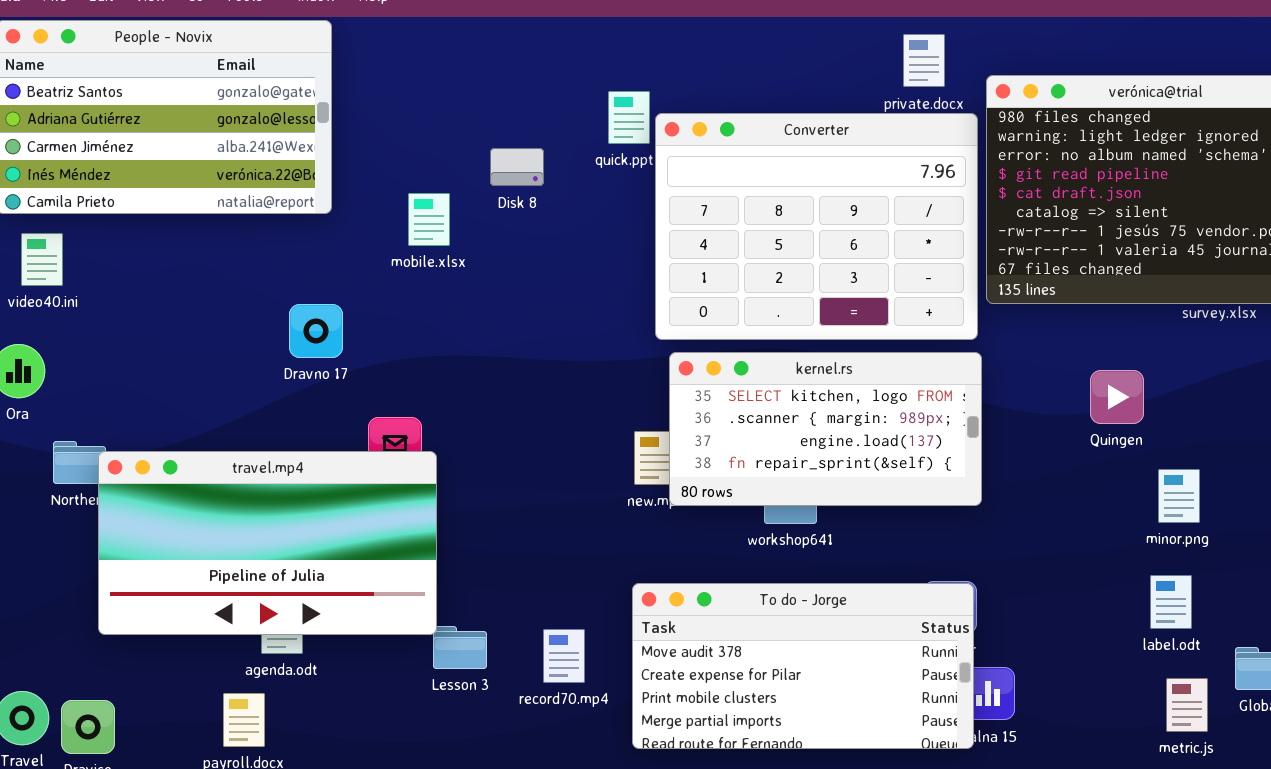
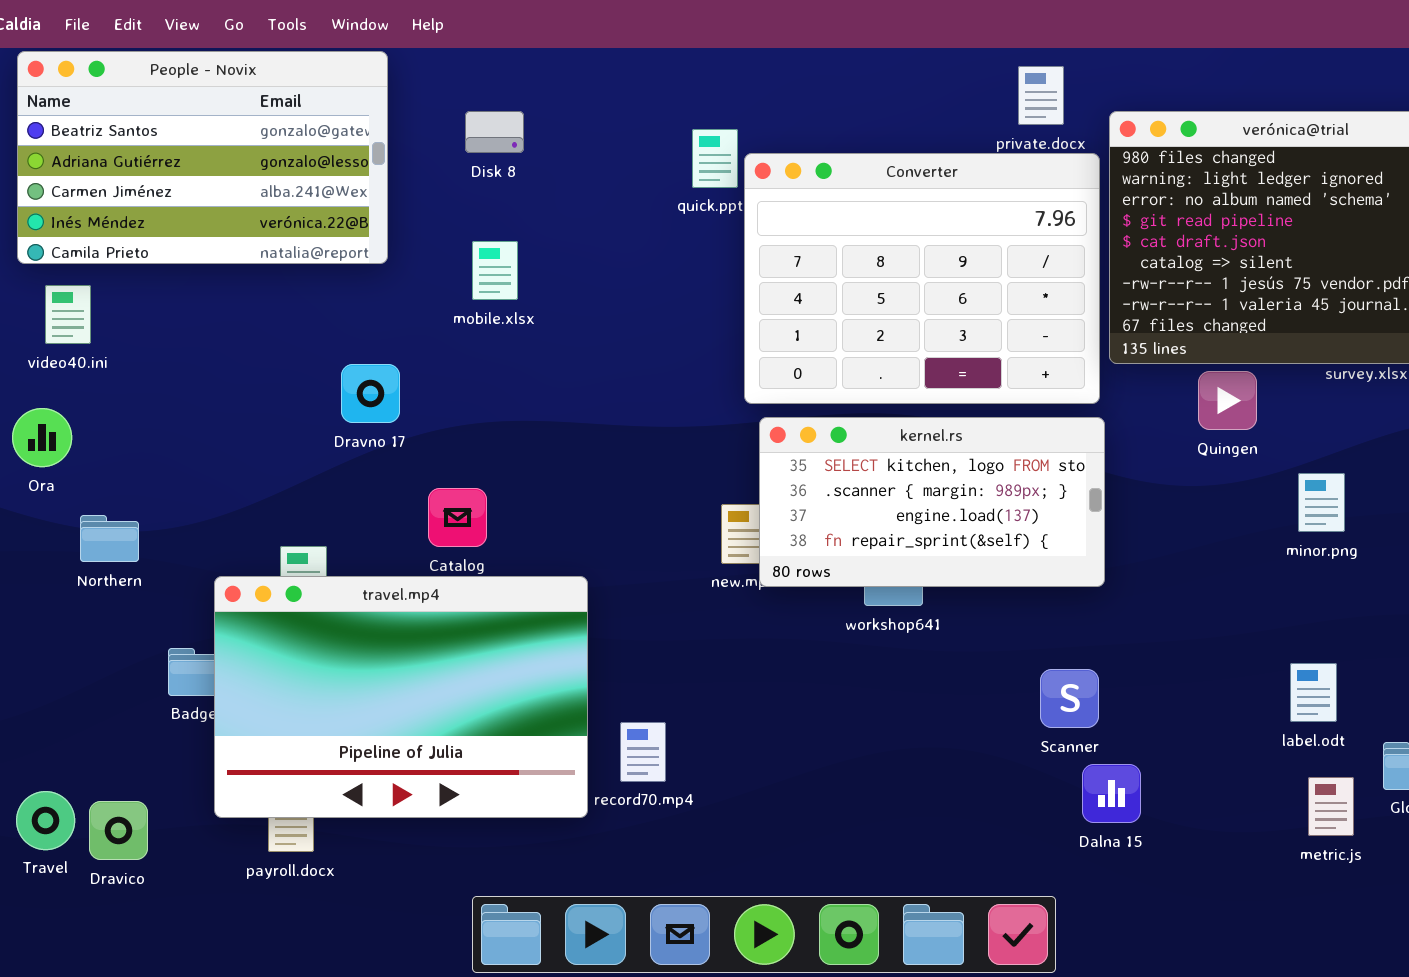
Disk 8: [490,148,544,186] -> [465,111,524,153], moved
Quingen: [1090,370,1144,424] -> [1198,371,1257,430], moved
travel.mp4: [98,451,437,635] -> [214,576,588,818], moved, resized
minor.png: [1158,469,1200,523] -> [1298,473,1345,532], moved
To do - Jorge: [632,583,974,749] -> none, closed

